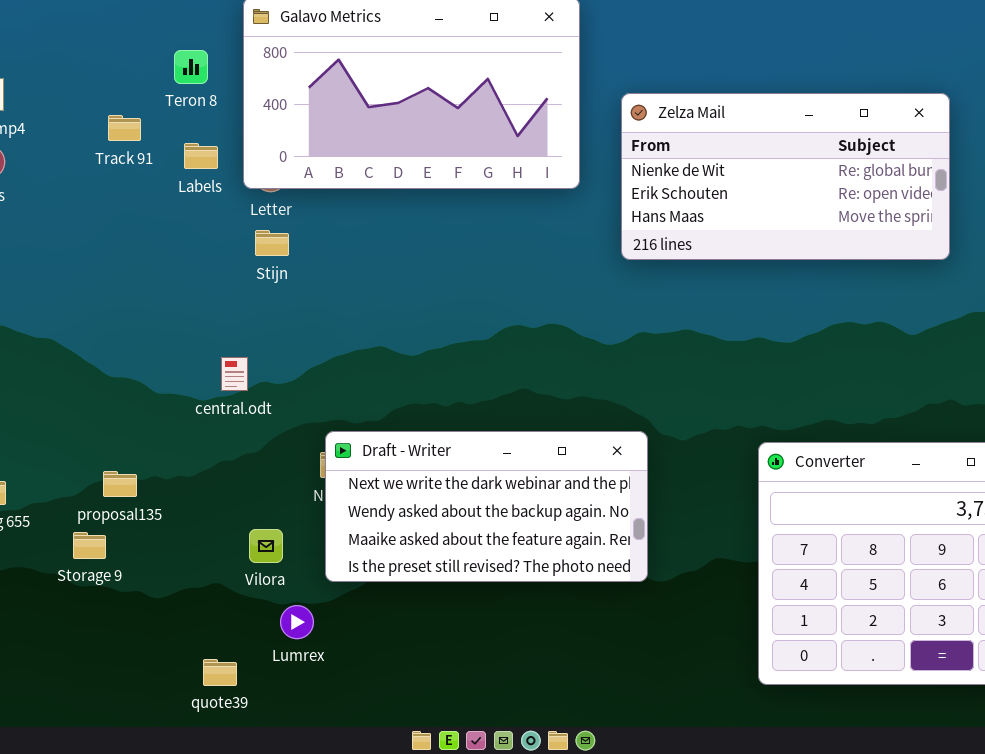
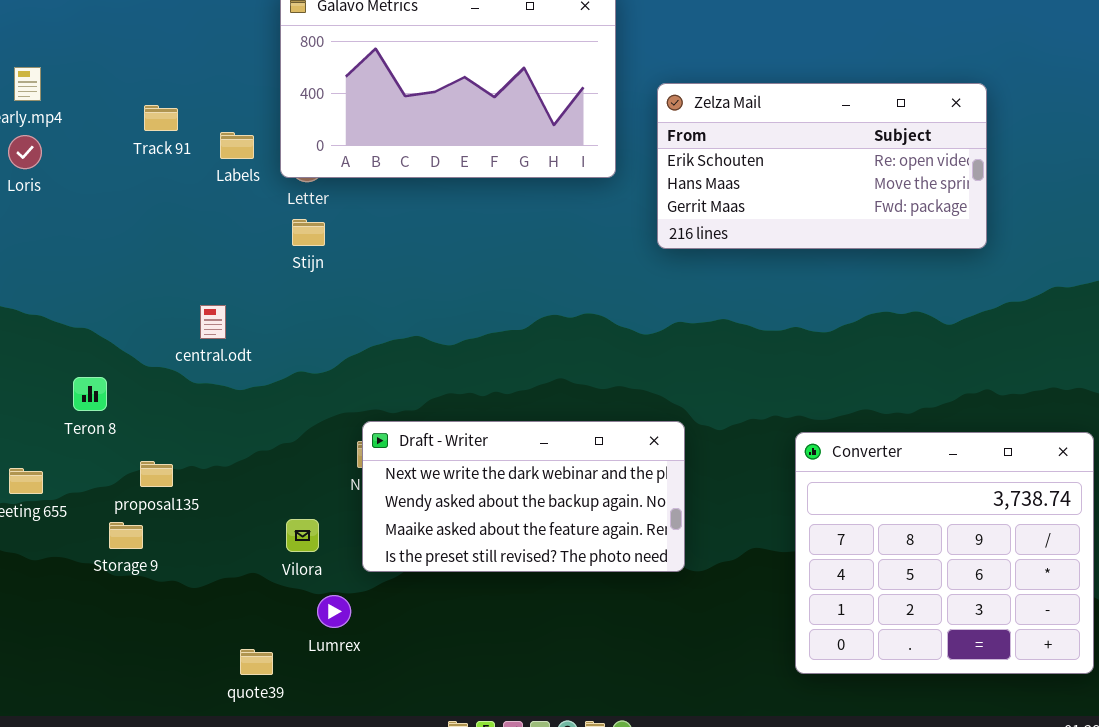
Teron 8: [174,50,208,84] -> [73,377,107,411], moved
Zelza Mail: [621,93,950,260] -> [657,83,987,249], scrolled down 1 row
central.odt: [221,357,248,391] -> [200,305,226,339], moved

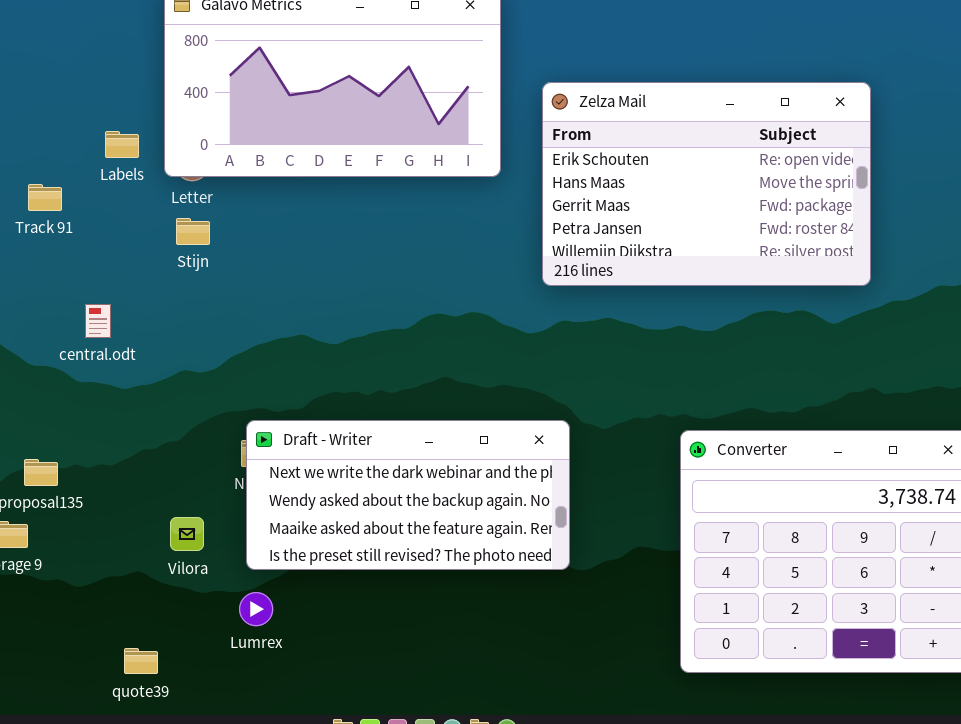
Zelza Mail: [657,83,987,249] -> [542,82,871,286], resized
Track 91: [144,105,178,131] -> [28,184,62,211], moved
Lumrex: [317,595,351,628] -> [239,592,273,626], moved

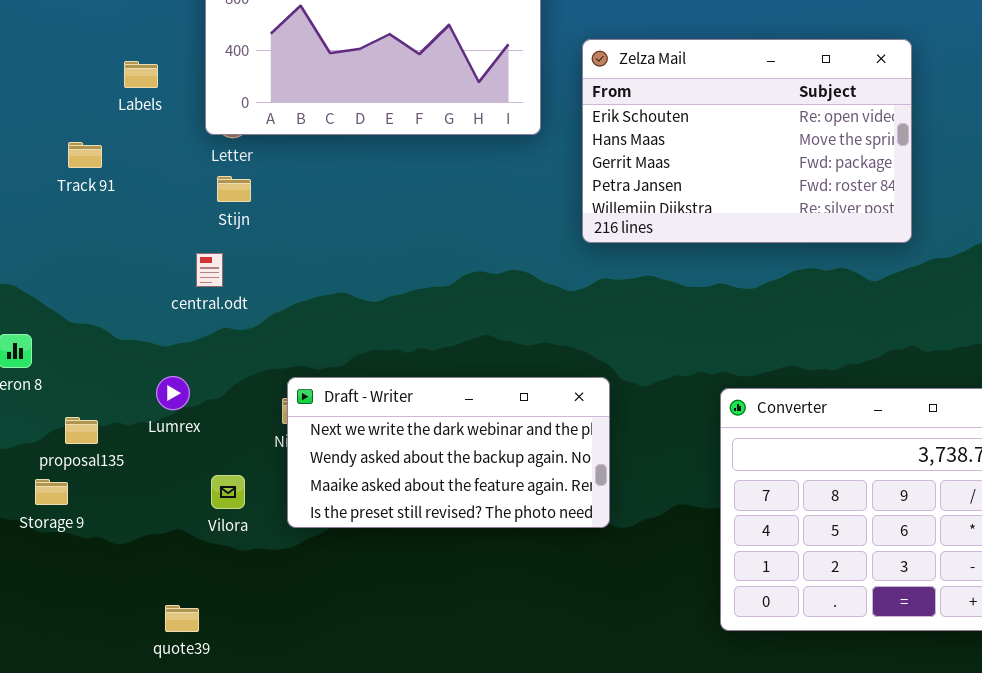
Labels: [105,131,139,158] -> [124,61,158,88], moved
central.odt: [85,304,111,338] -> [196,253,223,287], moved
Lumrex: [239,592,273,626] -> [156,376,190,410], moved

